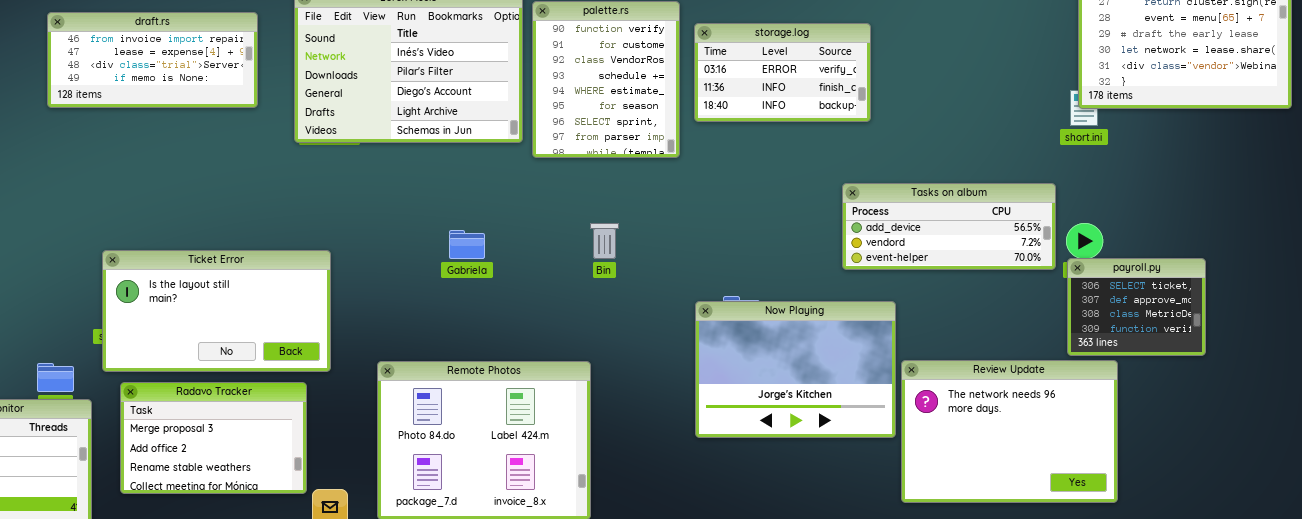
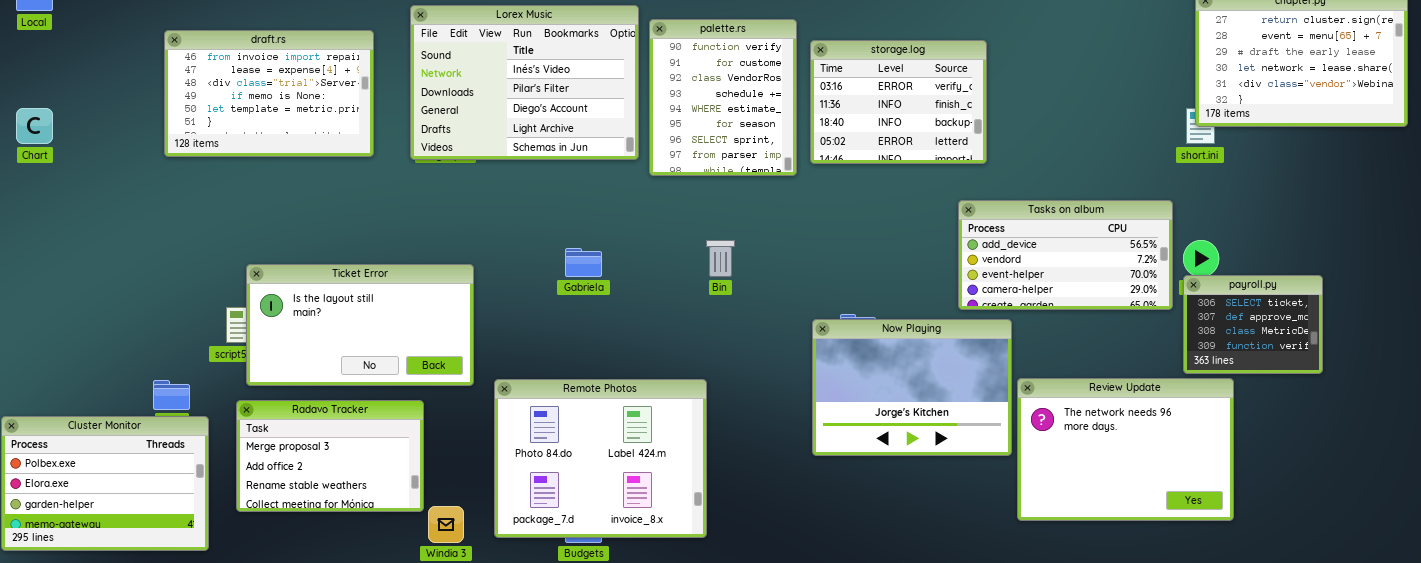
draft.rs: [47,12,258,108] -> [164,30,374,157], resized
storage.log: [694,23,871,122] -> [810,40,987,164], resized
Tasks on album: [842,183,1056,270] -> [958,200,1173,310], resized
Ticket Error: [102,250,331,372] -> [246,264,474,386], moved

